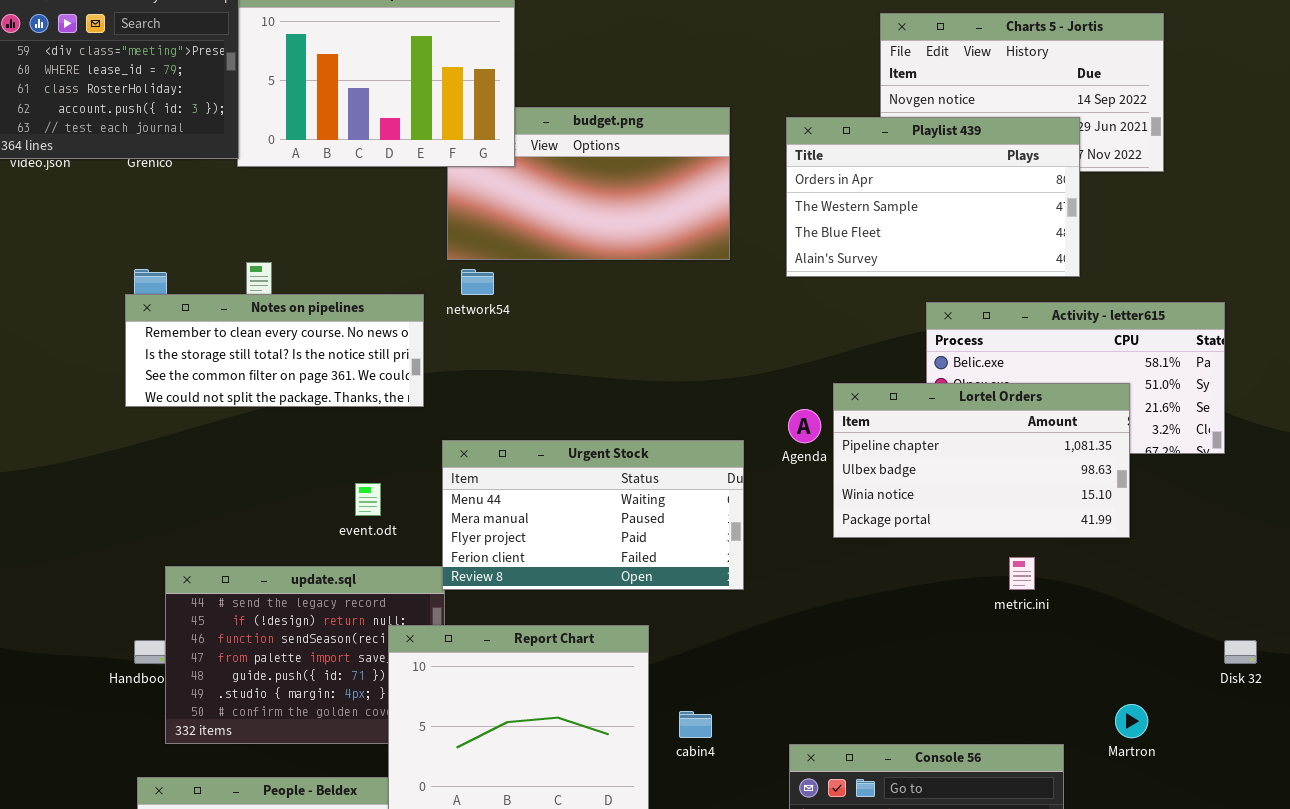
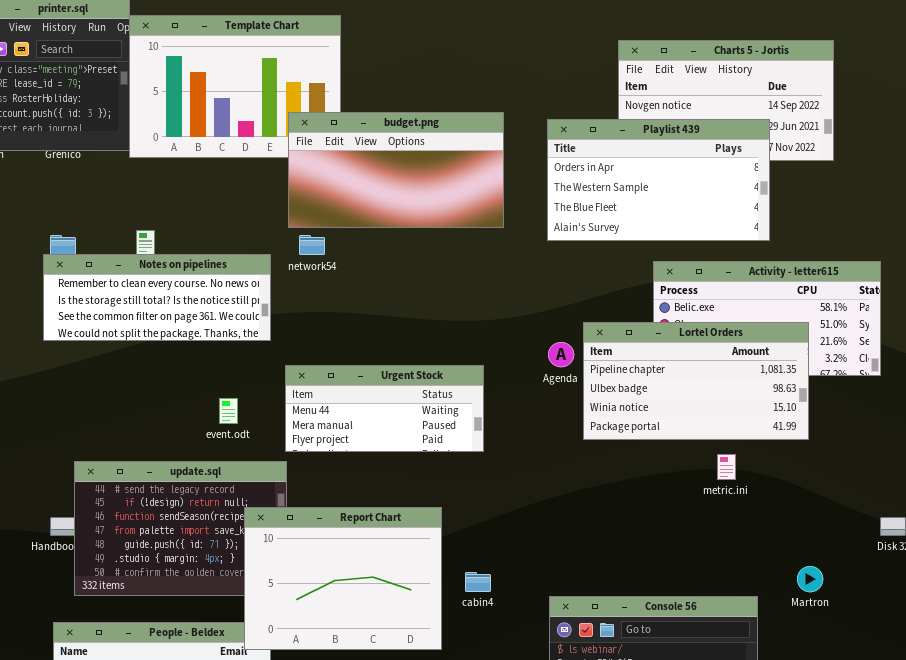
budget.png: [447,107,730,260] -> [288,112,504,228], raised
Urgent Stock: [442,440,744,590] -> [285,365,484,452], resized

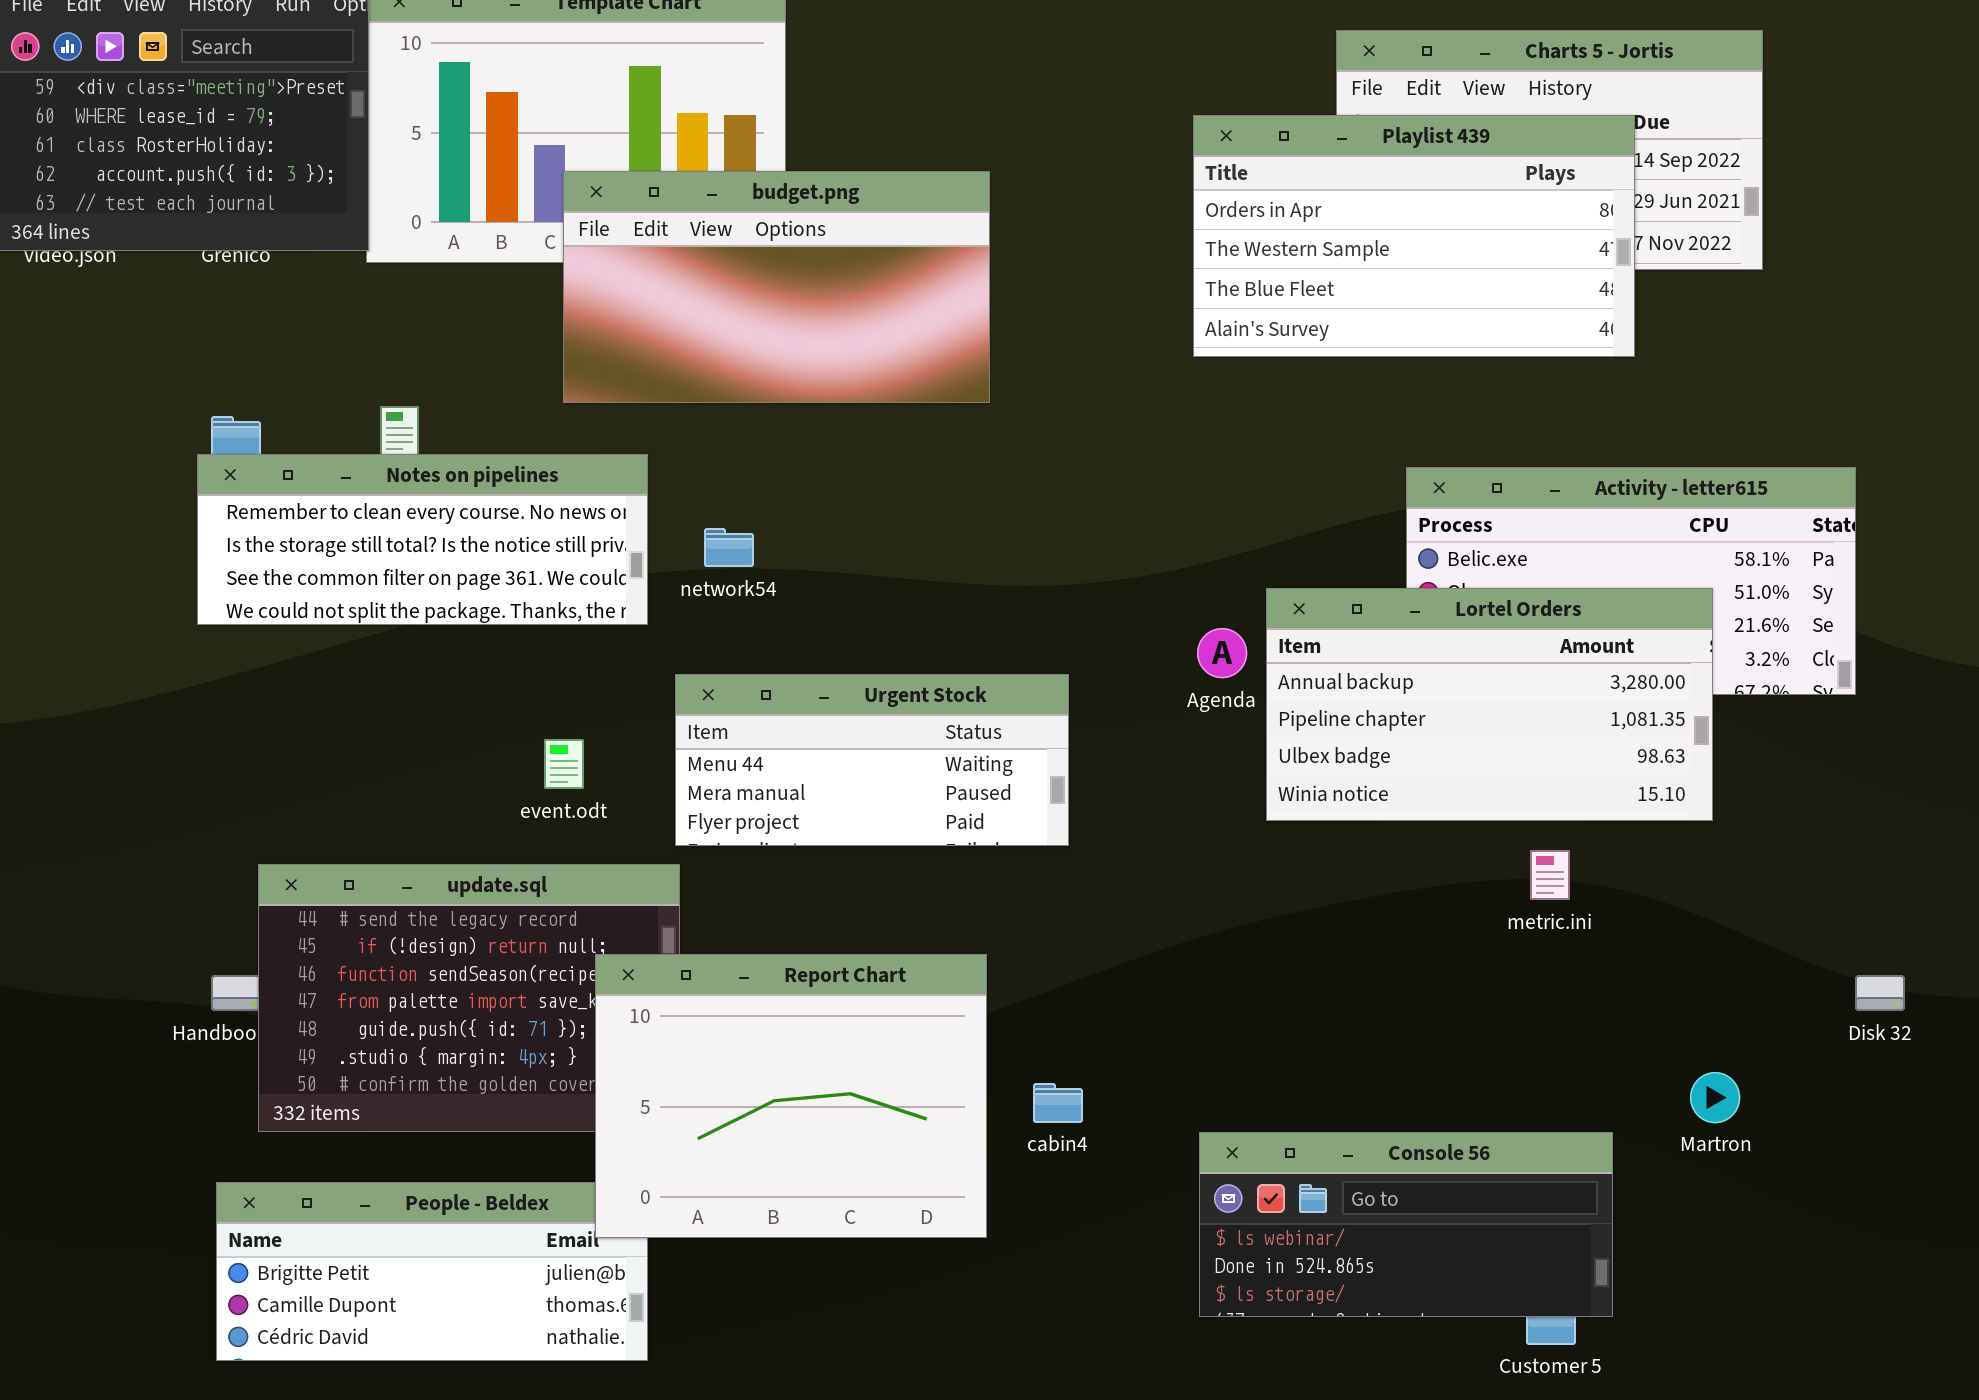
budget.png: [288,112,504,228] -> [563,171,990,403], moved
Playlist 439: [547,119,770,241] -> [1193,115,1635,357], moved
network54: [299,235,325,255] -> [704,528,754,567], moved
Lortel Orders: [583,322,809,440] -> [1266,588,1713,821], scrolled up 1 row

